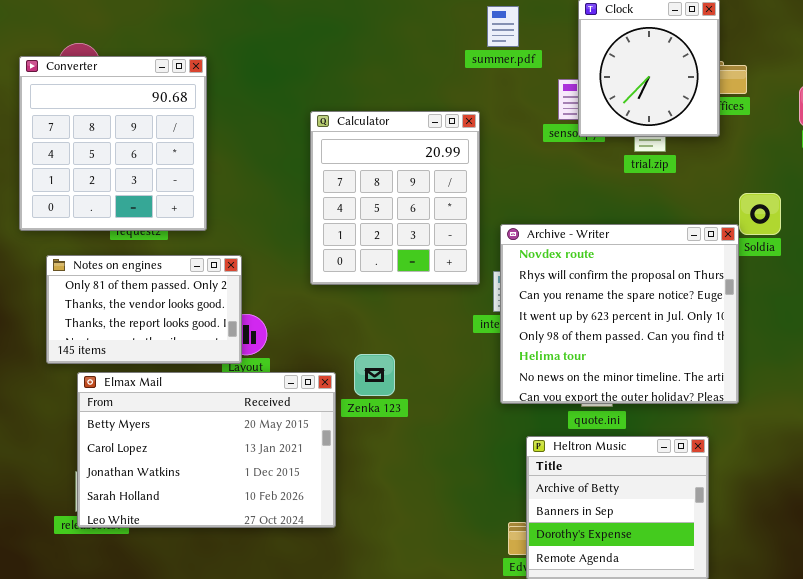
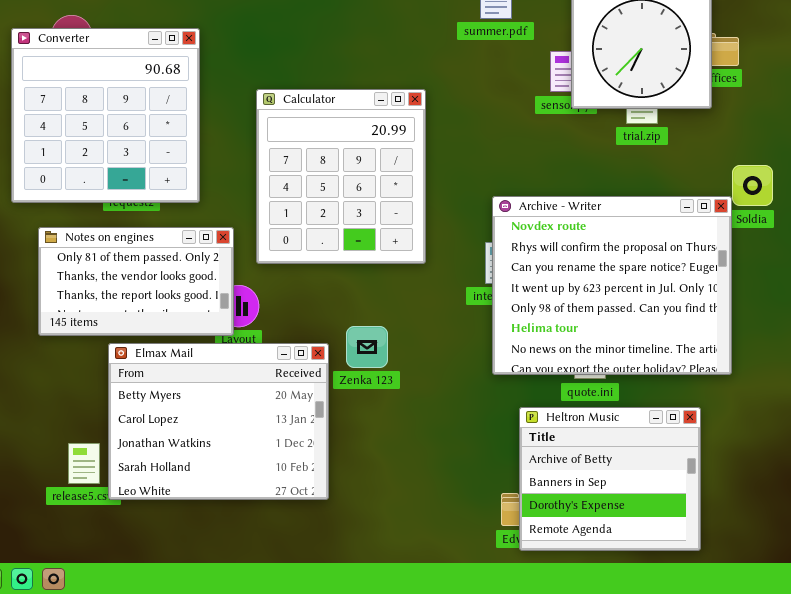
Calculator: [310,111,480,285] -> [256,89,426,264], moved
Elmax Mail: [77,372,336,528] -> [108,343,329,500], resized

